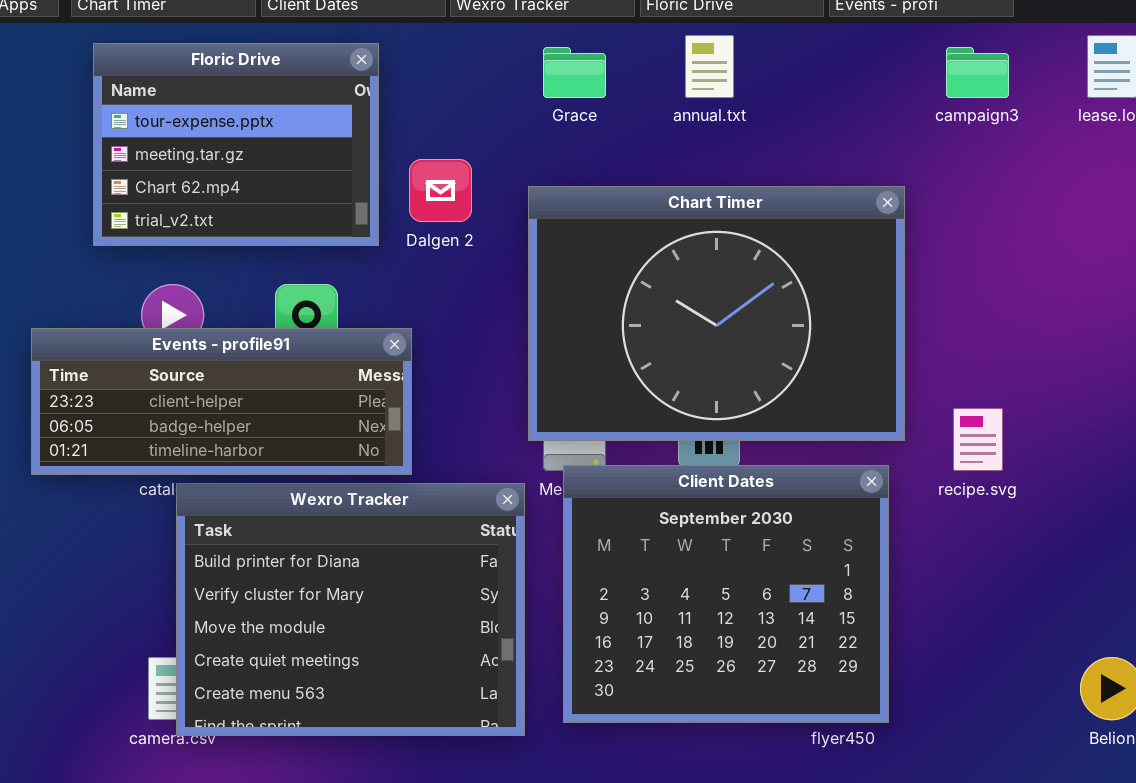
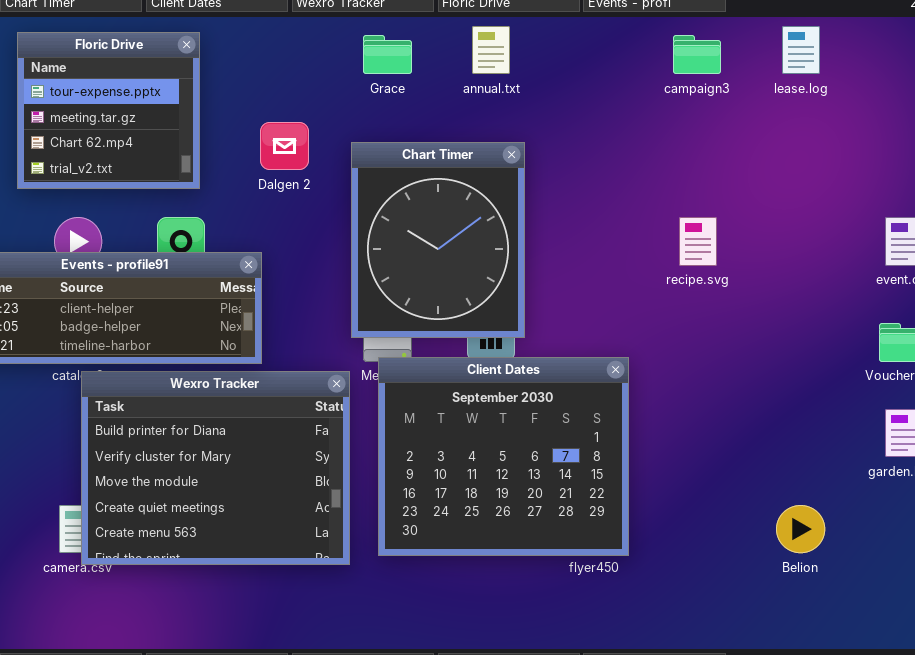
Floric Drive: [93,43,379,246] -> [17,32,200,189], resized
Chart Timer: [528,186,905,441] -> [351,142,525,338], resized
recipe.svg: [953,408,1003,471] -> [679,217,717,266], moved

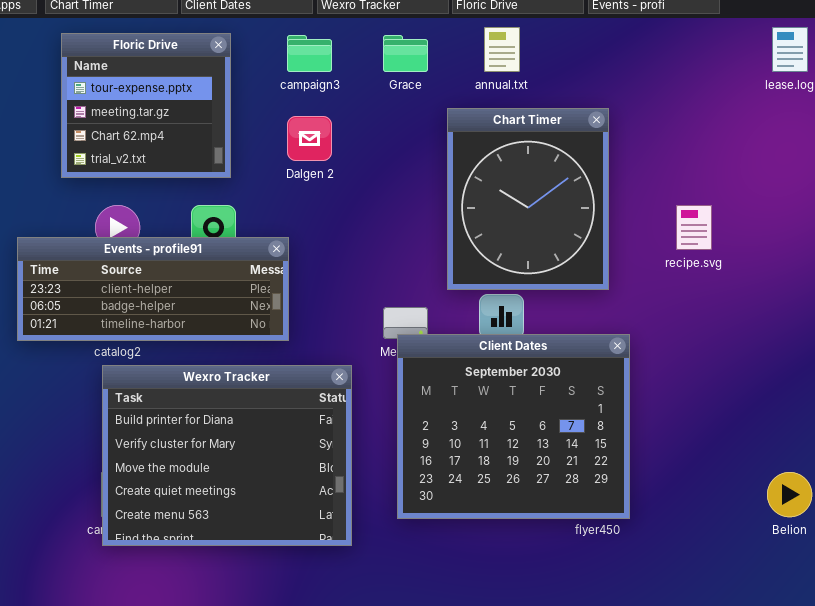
campaign3: [673,35,721,74] -> [287,35,332,72], moved
Chart Timer: [351,142,525,338] -> [447,108,609,290], moved
Wexro Tracker: [81,371,350,565] -> [102,365,352,546], moved

